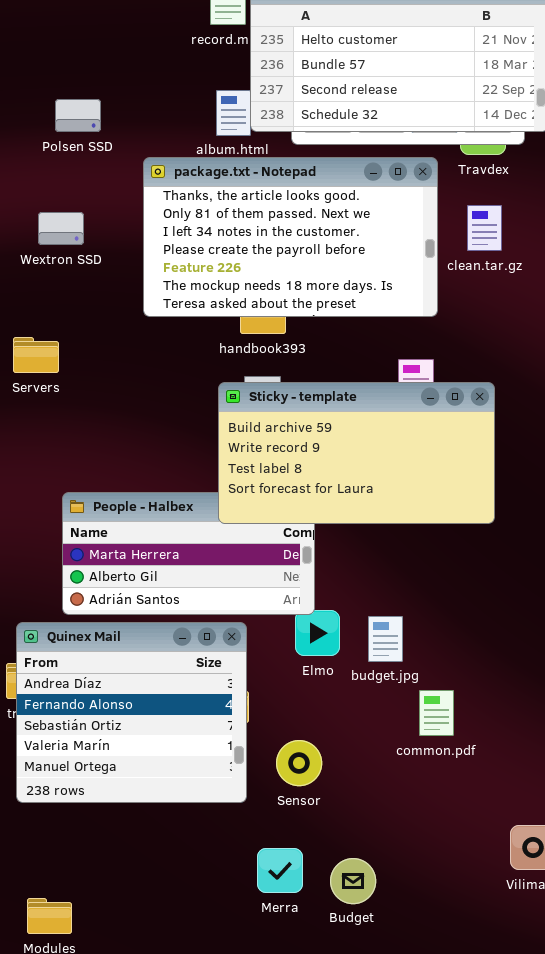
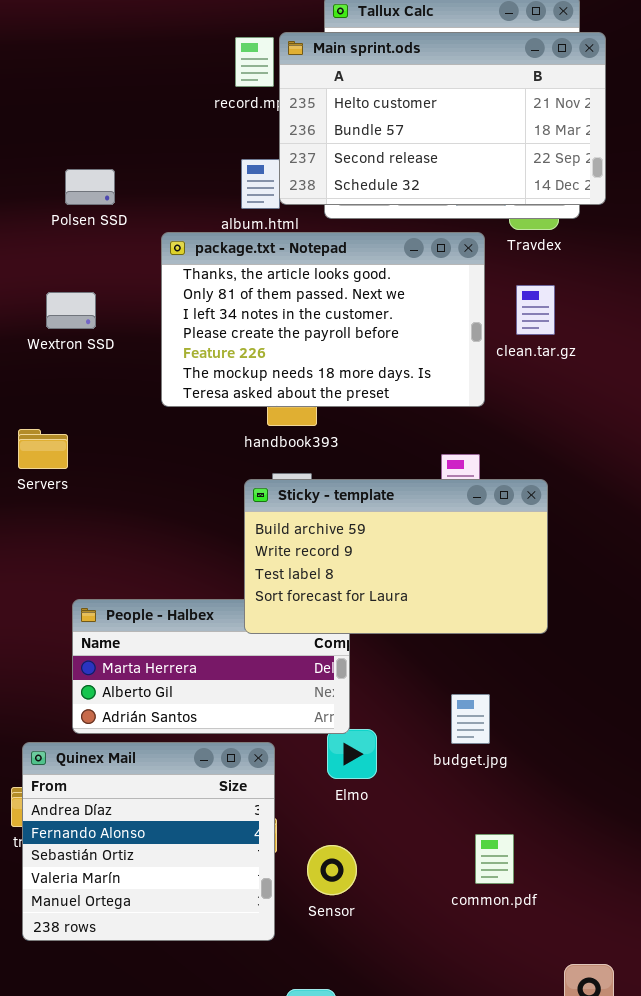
budget.jpg: [368,616,403,662] -> [451,694,490,744], moved
common.pdf: [419,690,454,736] -> [475,834,514,884], moved
Sensor: [276,740,322,786] -> [307,845,357,895], moved

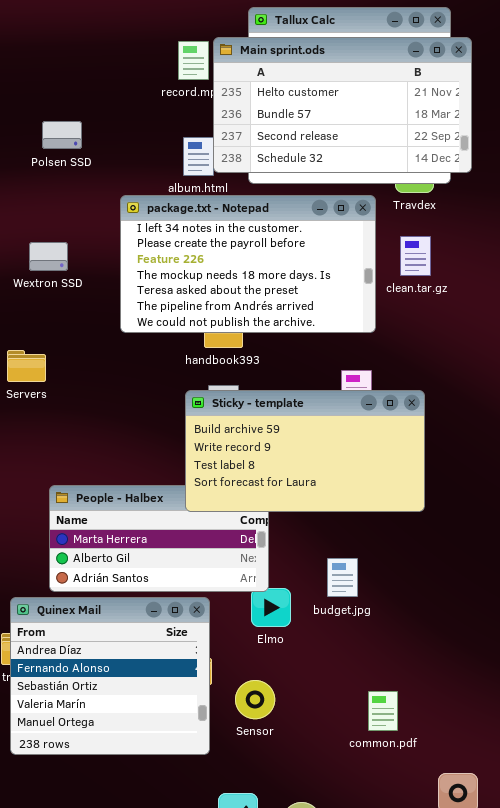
Polsen SSD: [65,169,115,205] -> [42,121,82,149], moved
package.txt - Notepad: [161,232,485,407] -> [120,195,376,333], scrolled down 2 rows
budget.jpg: [451,694,490,744] -> [327,558,358,597], moved
common.pdf: [475,834,514,884] -> [368,691,398,731], moved

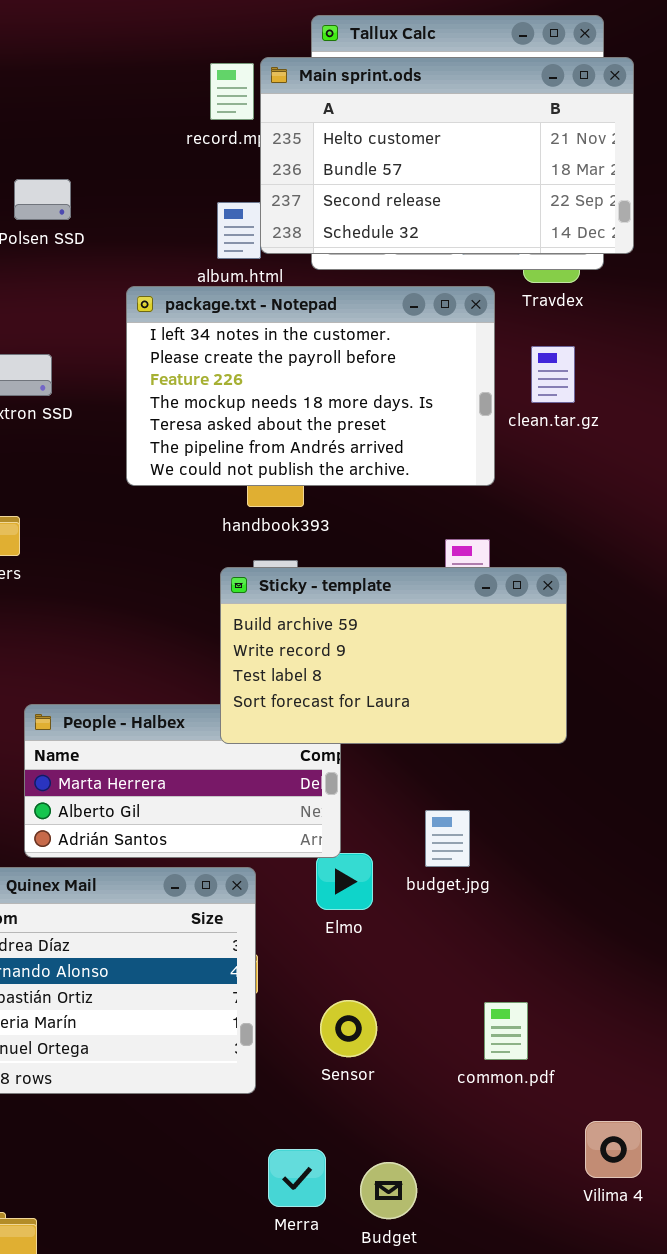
Sensor: [235,680,275,719] -> [320,1000,377,1057], moved

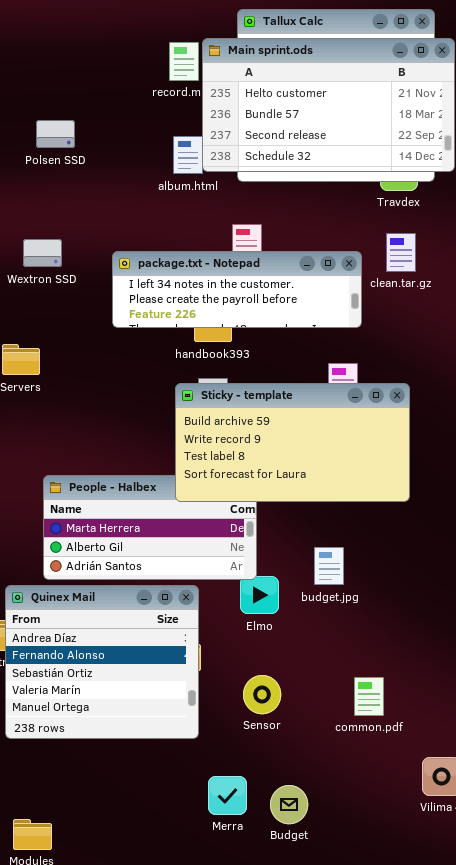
package.txt - Notepad: [126,286,495,486] -> [112,251,362,328], resized

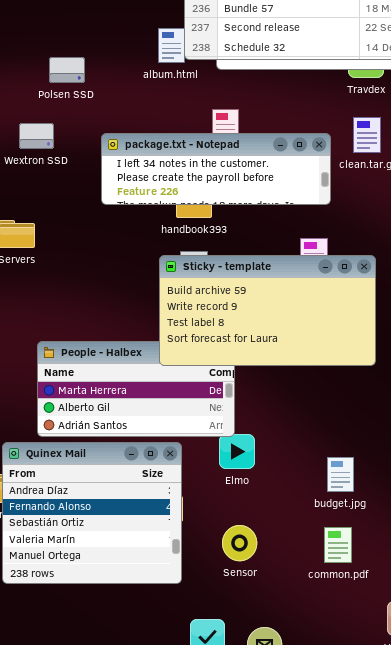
Polsen SSD: [36,120,75,148] -> [49,57,85,83], moved
budget.jpg: [314,547,344,585] -> [327,457,354,492], moved

